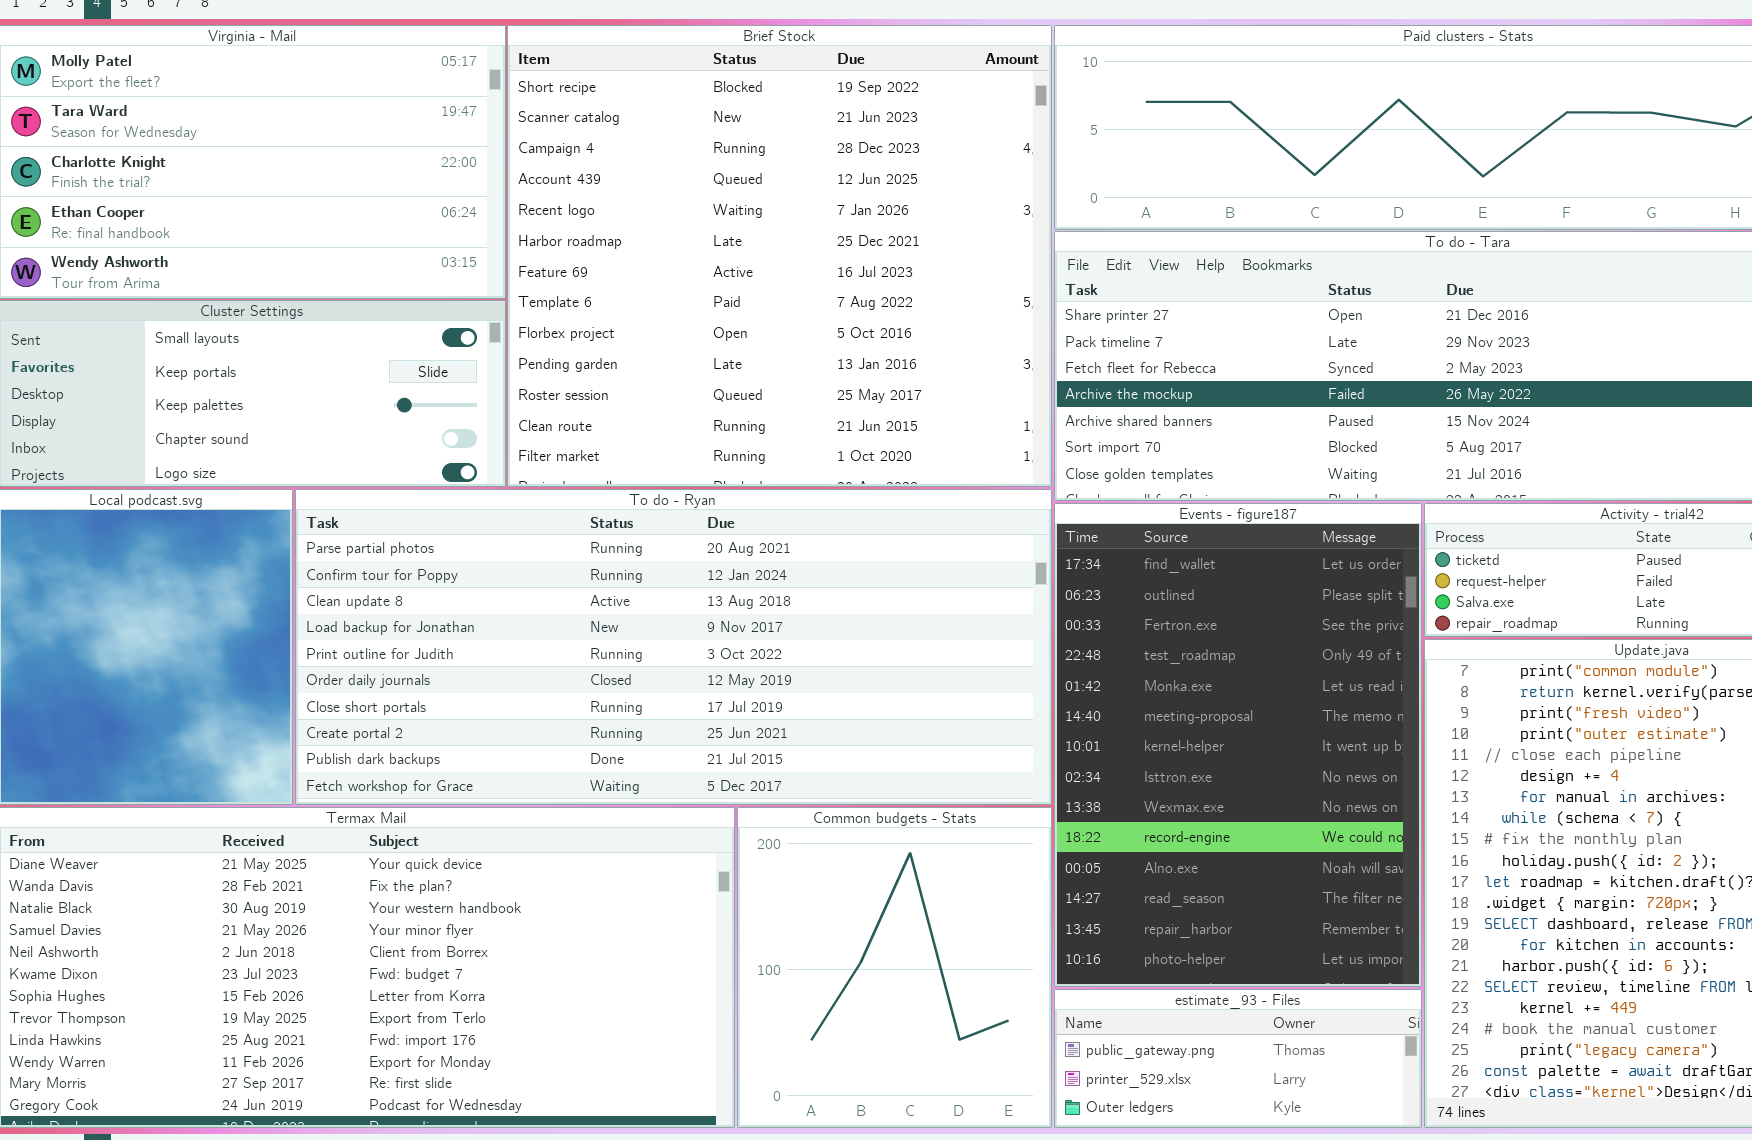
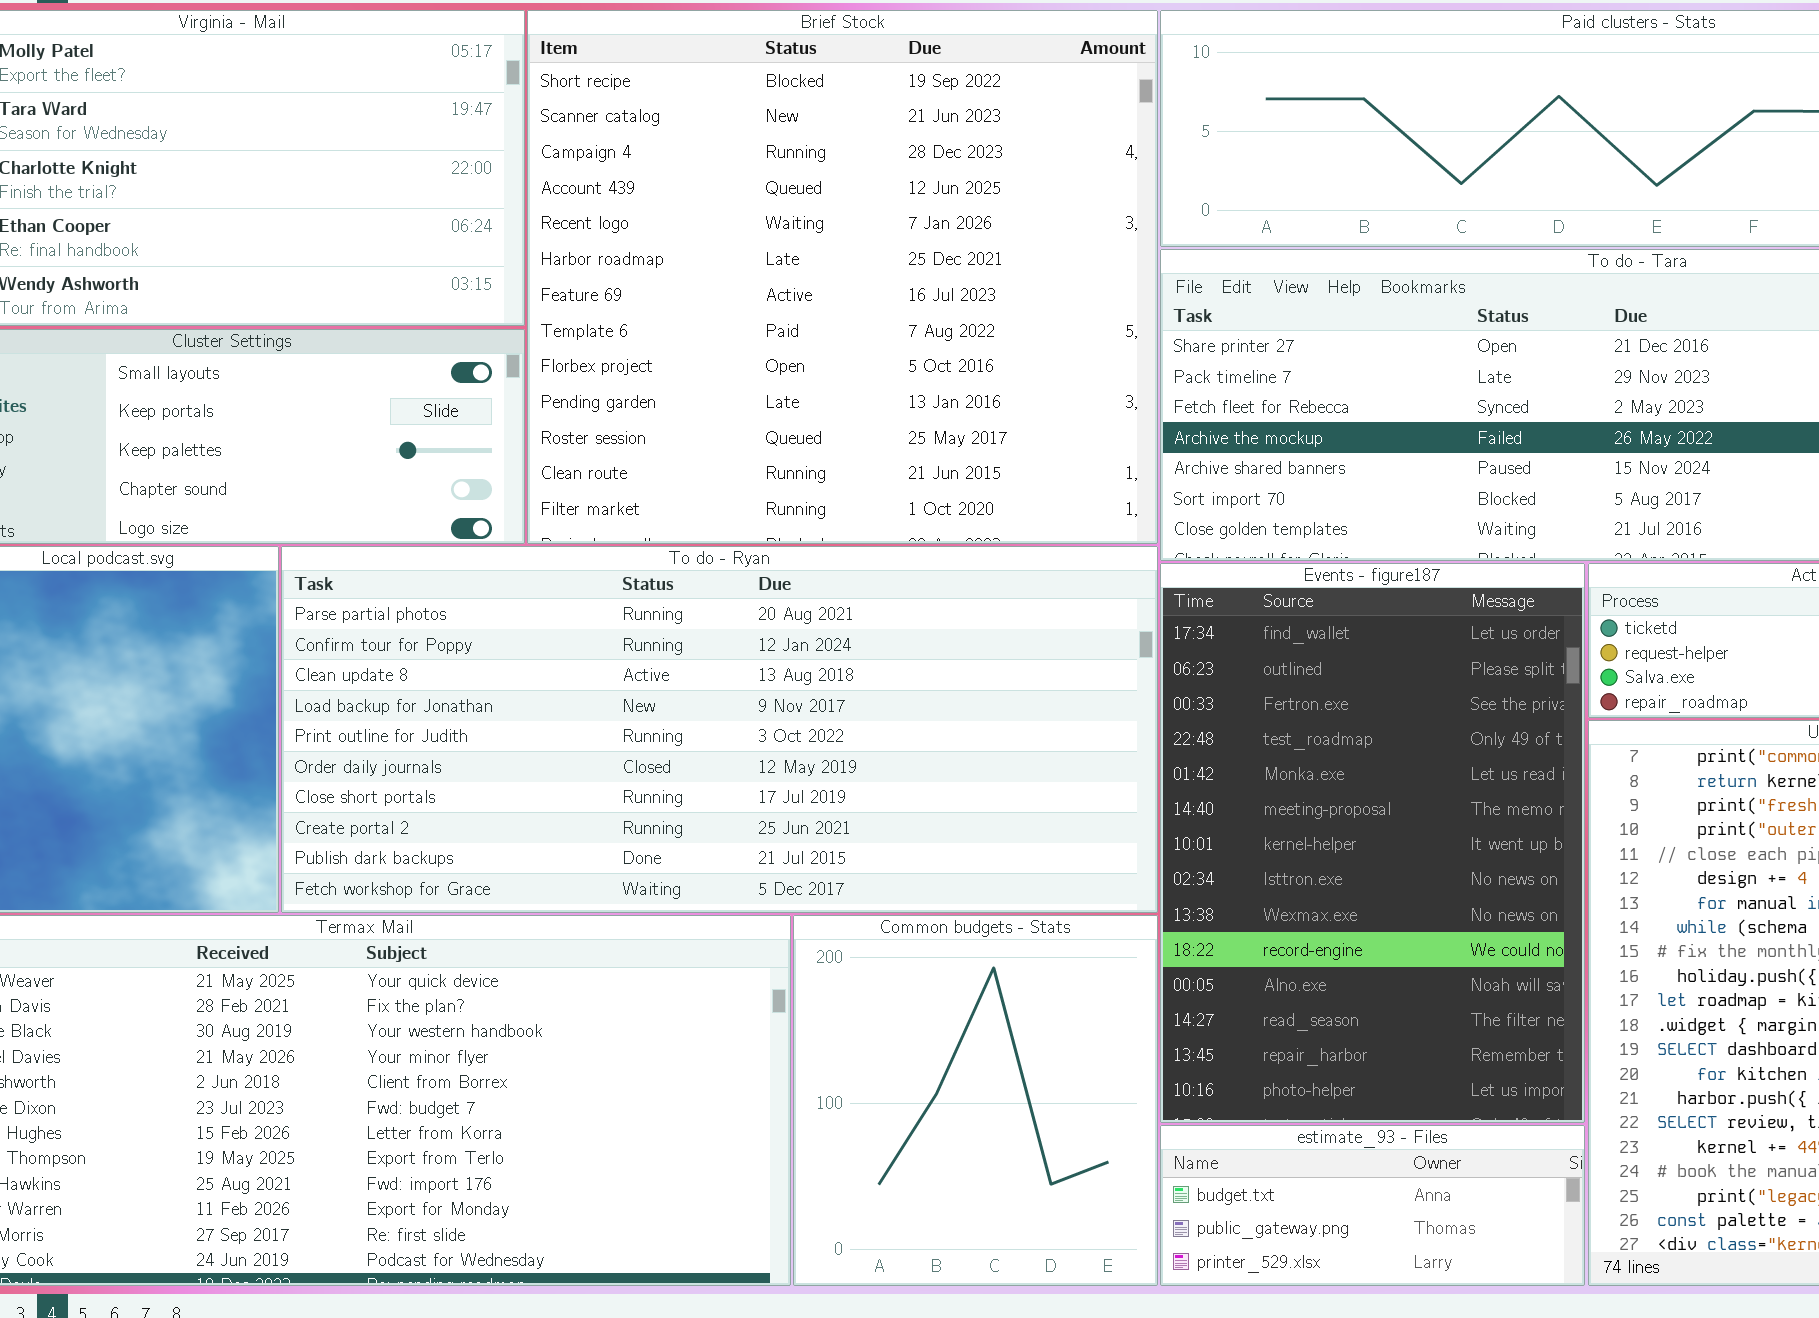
estimate_93 - Files: [1054,989,1422,1128] -> [1160,1125,1585,1286], scrolled up 1 row

